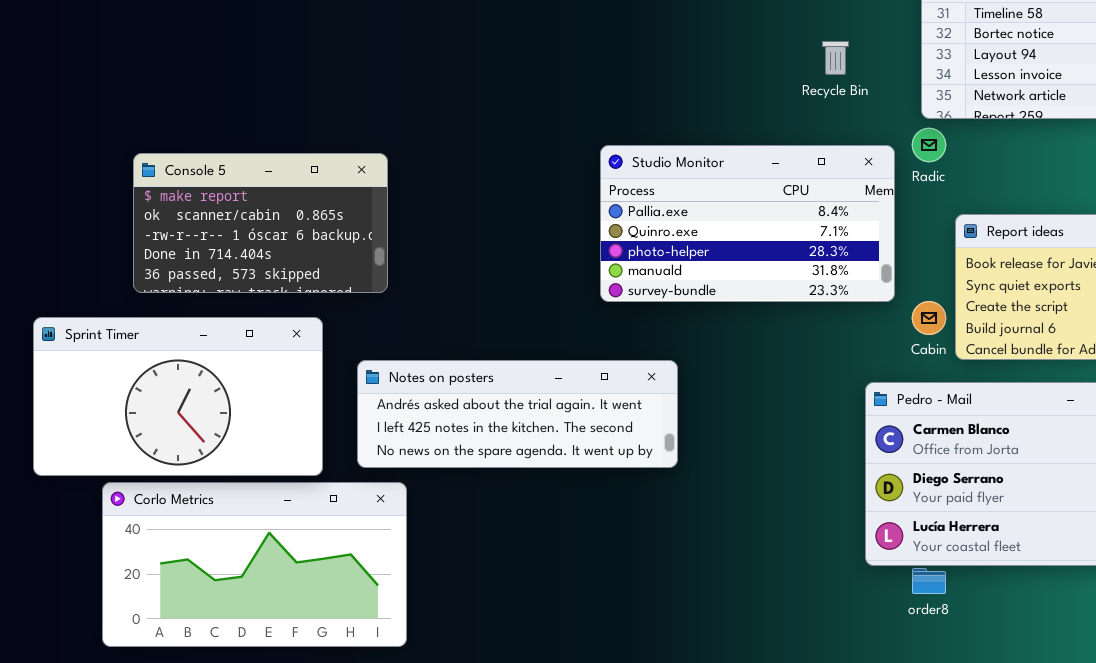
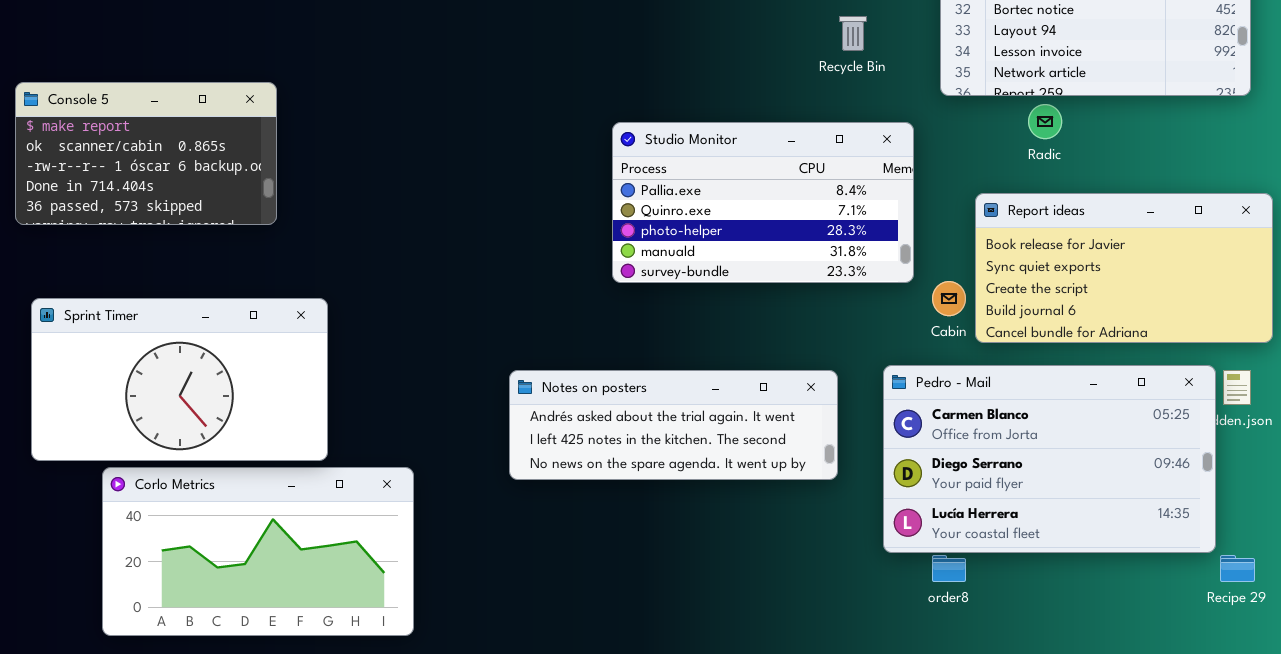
Radic: [912,128,946,162] -> [1028,104,1062,139], moved
Console 5: [133,153,388,293] -> [15,82,277,225], moved
Notes on posters: [357,360,678,468] -> [509,370,838,480], moved

